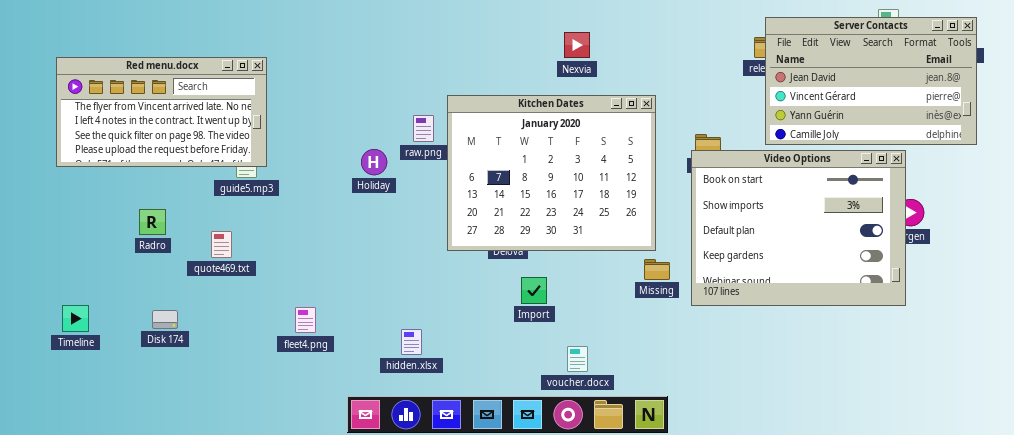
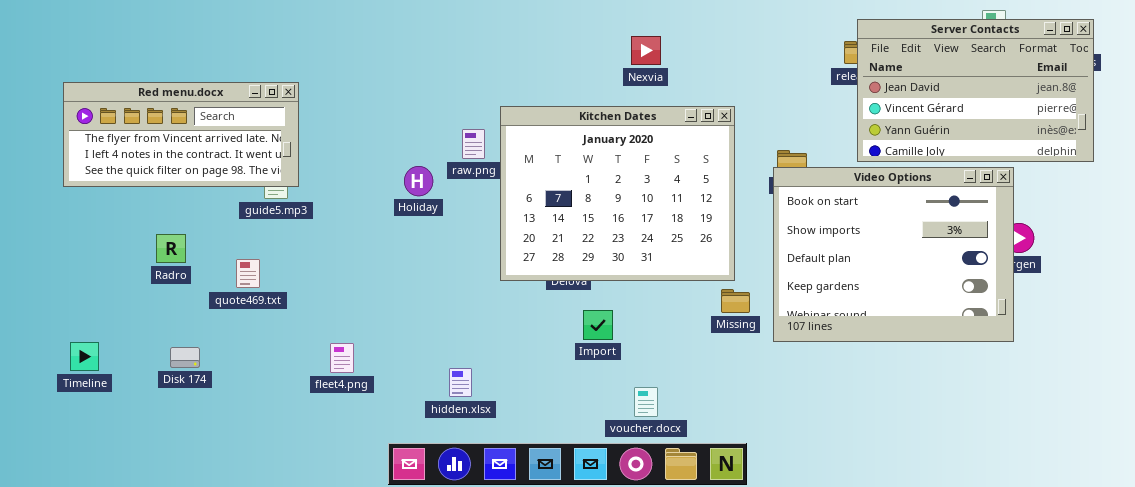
Red menu.docx: [56,57,267,167] -> [63,82,299,187], resized

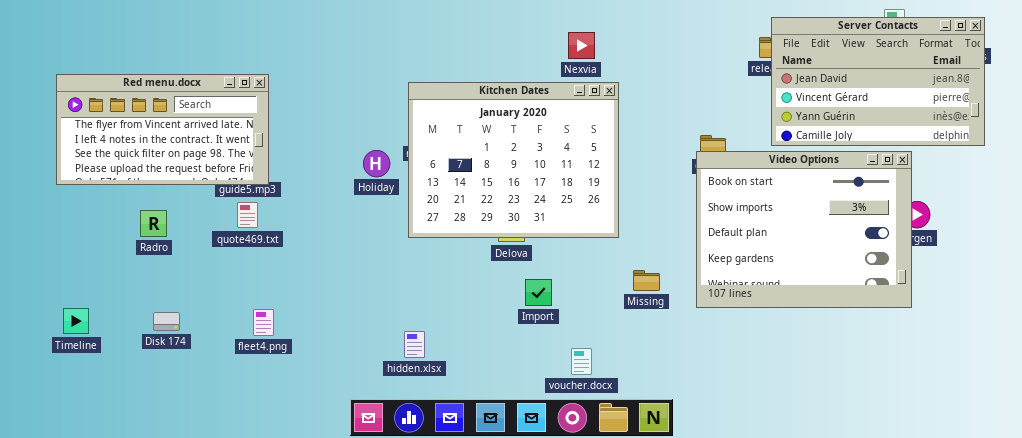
Red menu.docx: [63,82,299,187] -> [56,74,269,185], resized
Kitchen Dates: [500,106,735,281] -> [408,82,619,238], moved
quote469.txt: [236,259,260,288] -> [237,202,258,228], moved
Missing: [721,289,750,313] -> [633,270,660,291], moved
fleet4.png: [330,343,354,373] -> [253,309,274,336], moved

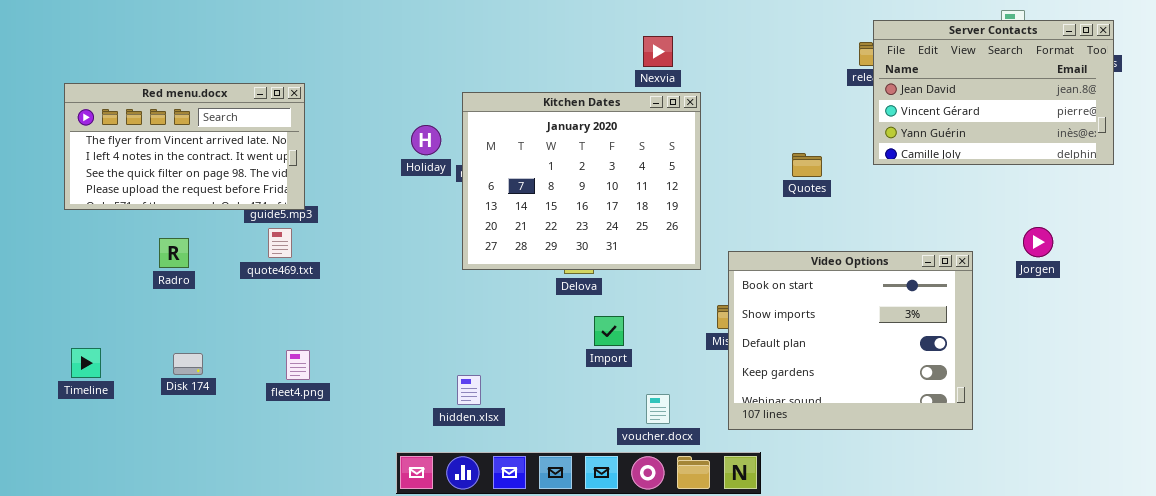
Holiday: [363,150,390,177] -> [411,125,441,155], moved
Video Options: [696,151,912,308] -> [728,251,973,430], moved

